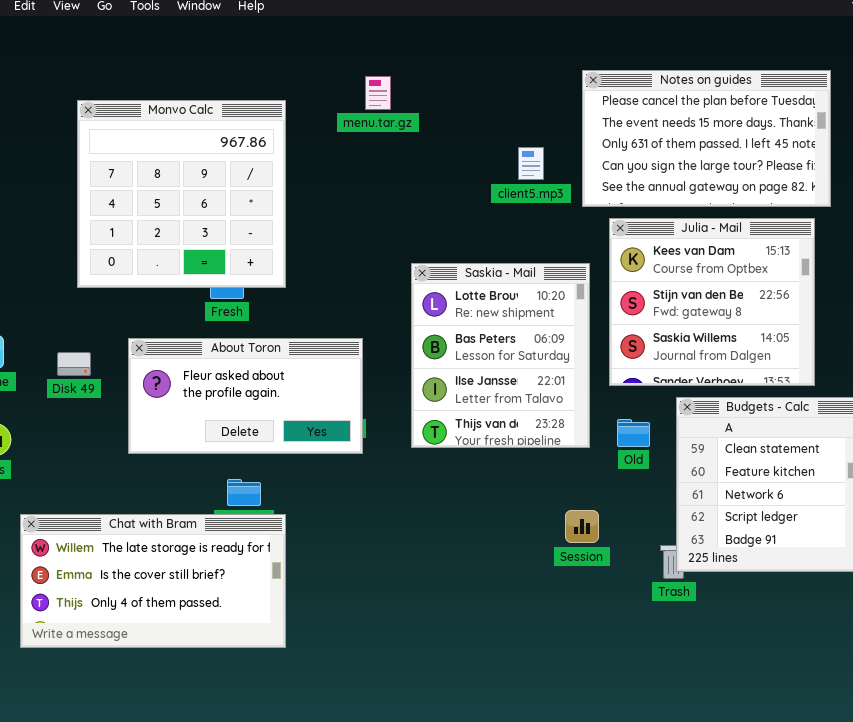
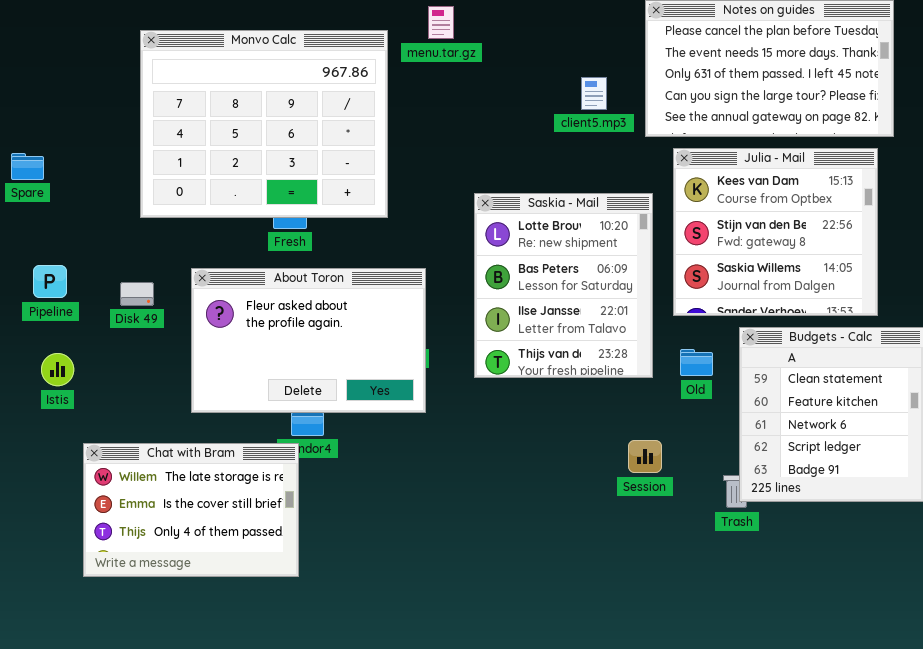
Monvo Calc: [77,100,286,288] -> [140,30,388,218], resized
About Toron: [128,338,363,454] -> [191,268,426,413], resized
Chat with Bram: [20,514,286,648] -> [83,443,299,577], resized

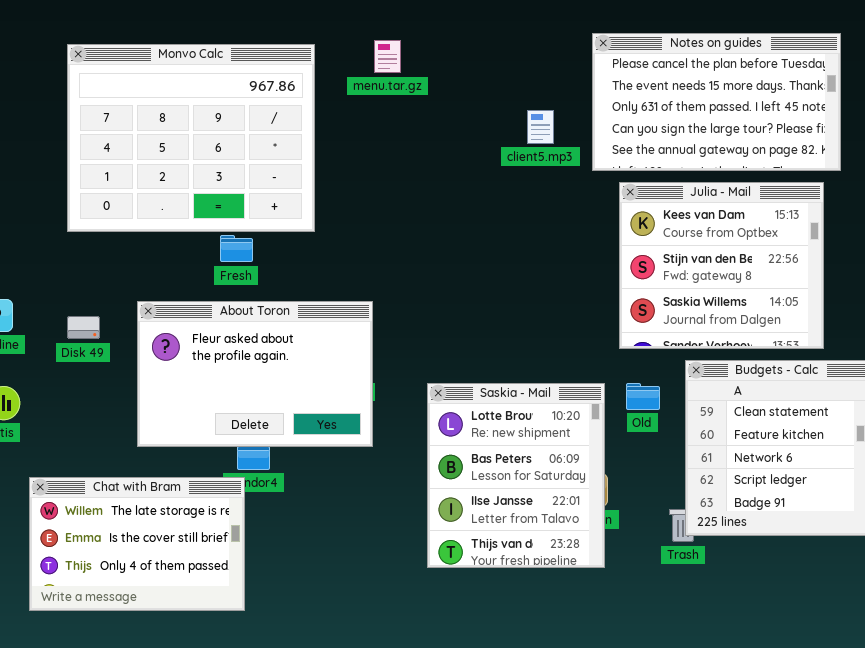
Monvo Calc: [140,30,388,218] -> [67,44,315,232], moved
Saskia - Mail: [474,193,653,378] -> [427,383,605,568], moved

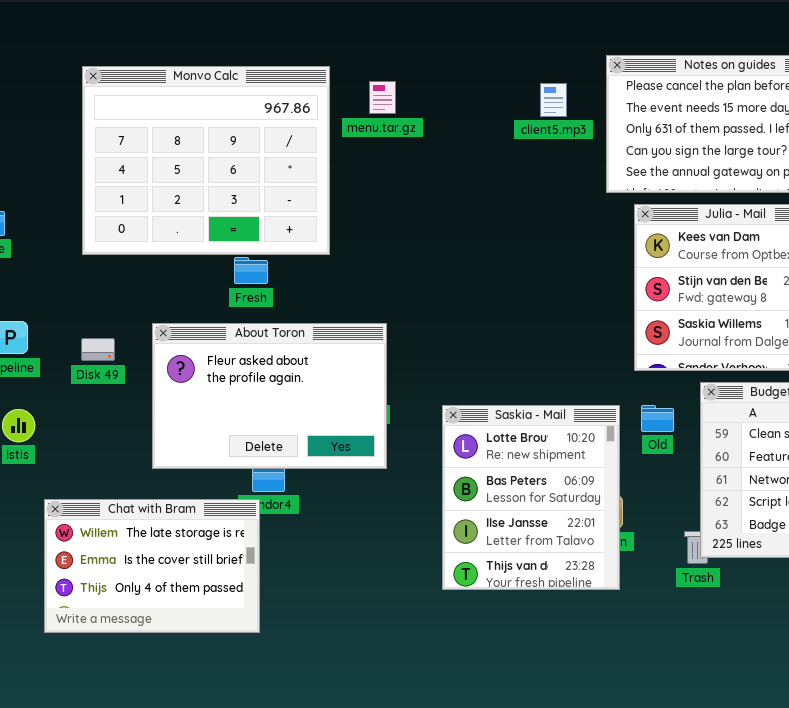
menu.tar.gz: [374,40,401,73] -> [369,81,396,114], moved
client5.mp3: [527,110,554,144] -> [540,83,567,117], moved

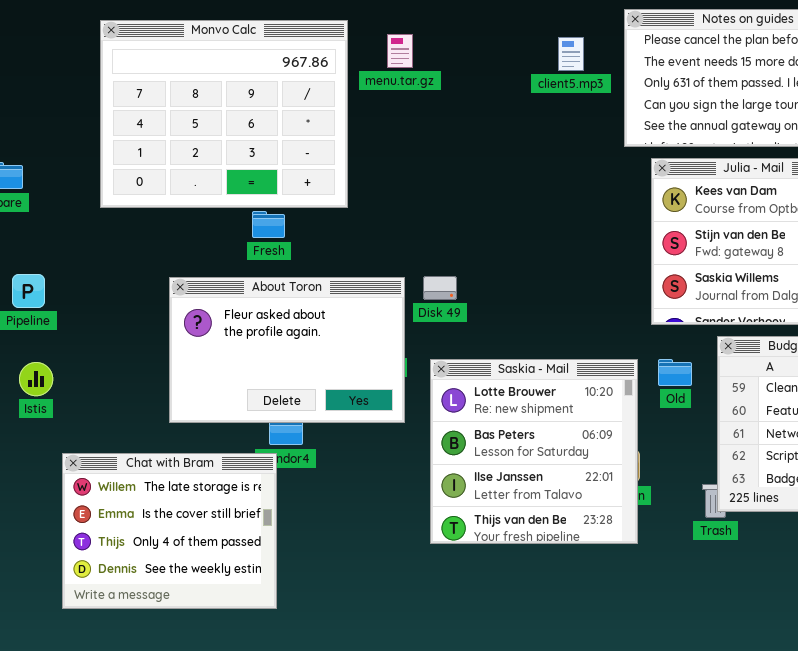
Disk 49: [81,338,115,361] -> [423,276,457,300], moved
Saskia - Mail: [442,405,620,590] -> [430,359,638,544], resized
Chat with Bram: [44,499,260,633] -> [62,453,277,609], resized

